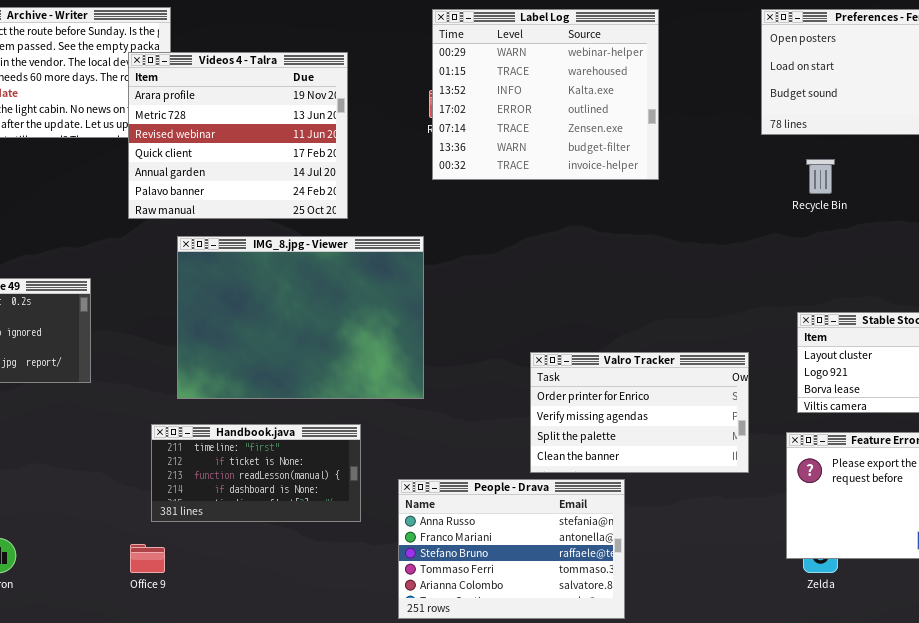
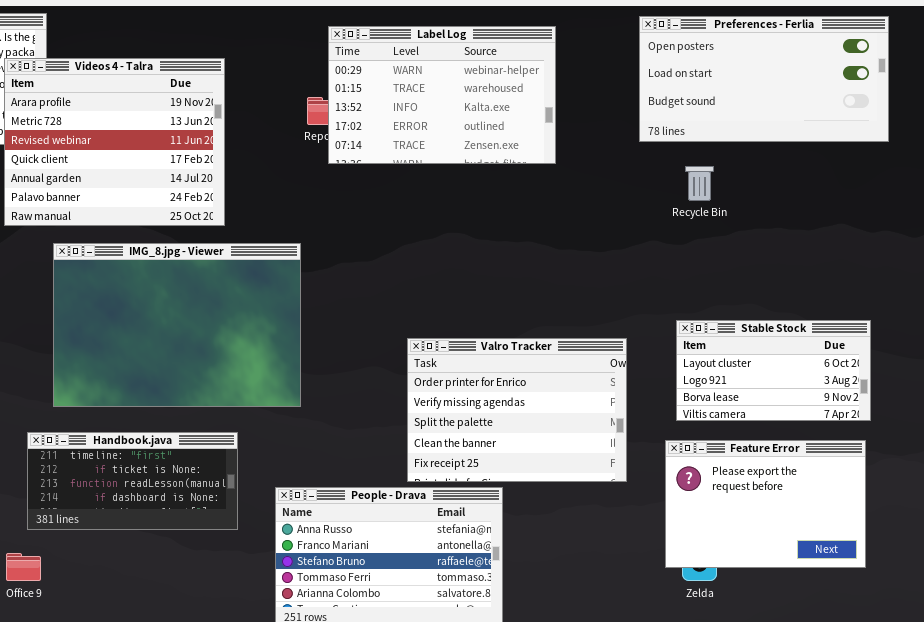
Label Log: [432,9,659,180] -> [328,26,556,164], moved, resized
Valro Tracker: [530,352,749,473] -> [407,338,627,482], resized

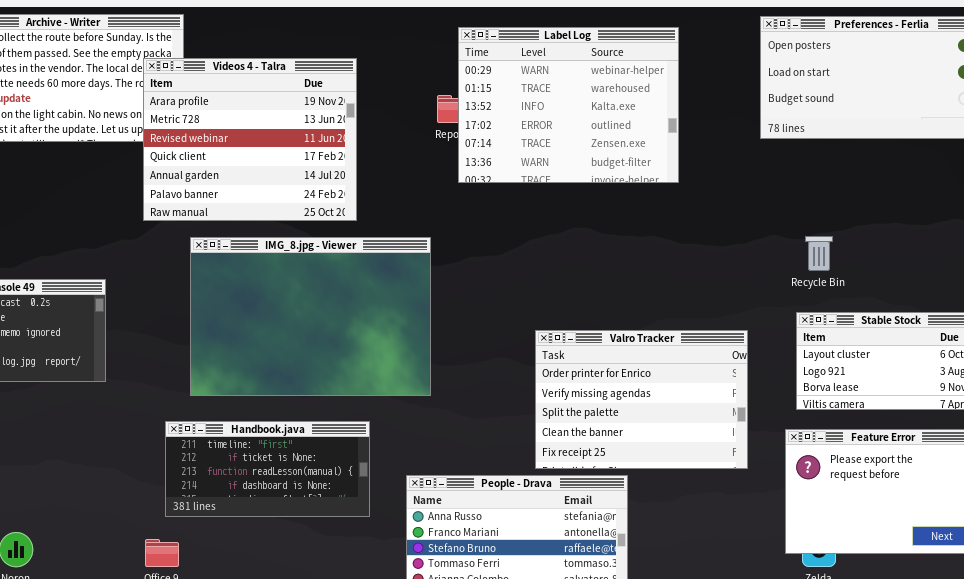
Label Log: [328,26,556,164] -> [458,27,679,183], resized
Recycle Bin: [685,166,714,201] -> [805,236,833,271], moved

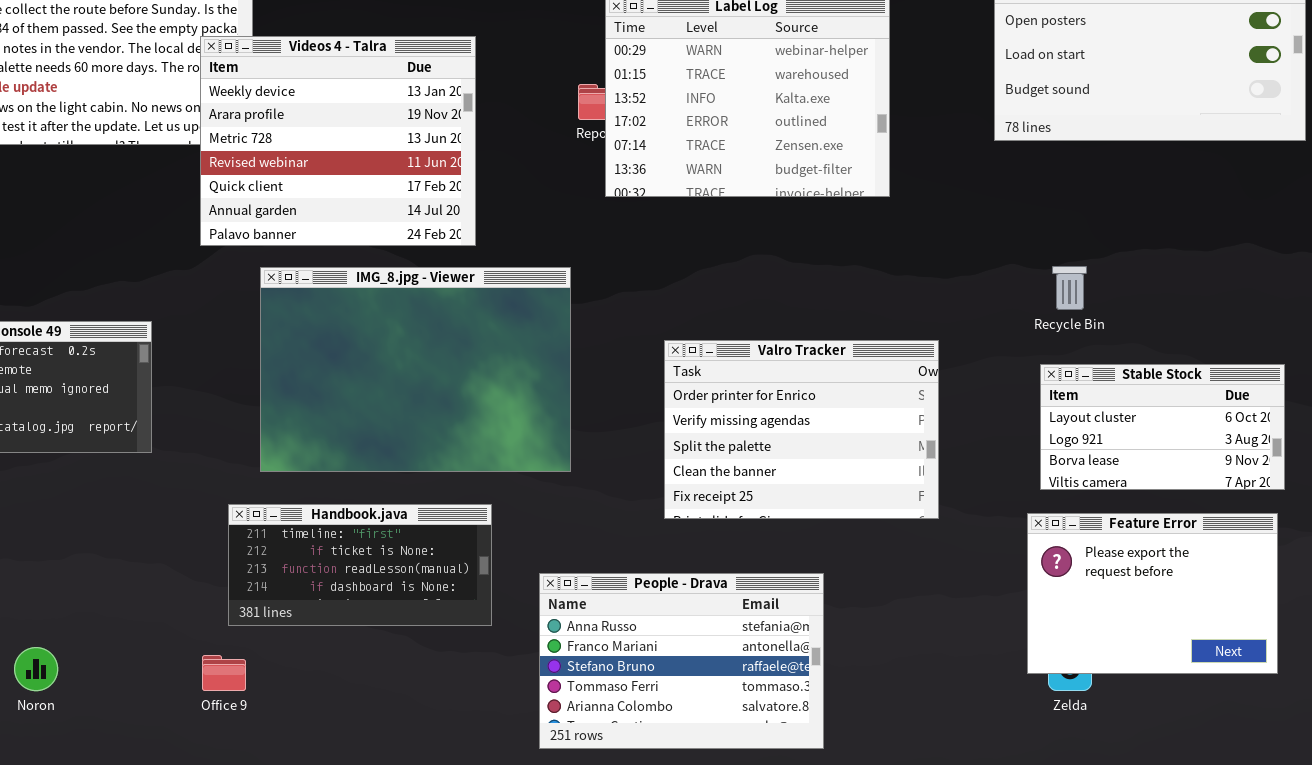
Videos 4 - Talra: [143,58,357,221] -> [200,36,476,246], scrolled up 1 row
Valro Tracker: [535,330,748,469] -> [664,340,939,519], moved

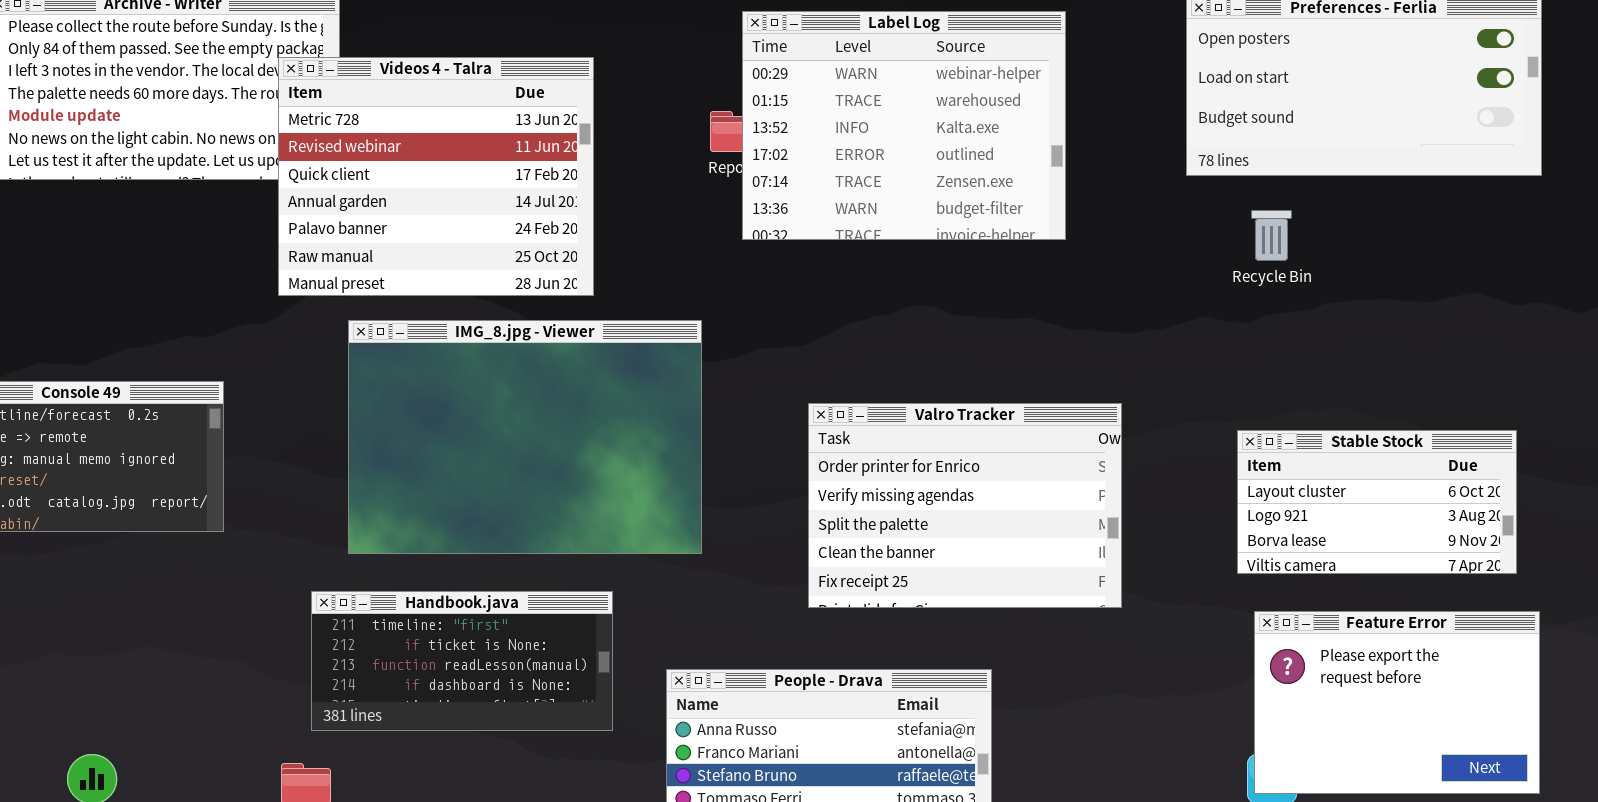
Videos 4 - Talra: [200,36,476,246] -> [278,57,594,296], scrolled down 2 rows
Recycle Bin: [1052,266,1087,310] -> [1251,210,1292,261], moved
Feature Error: [1027,513,1278,674] -> [1254,611,1540,794], moved

